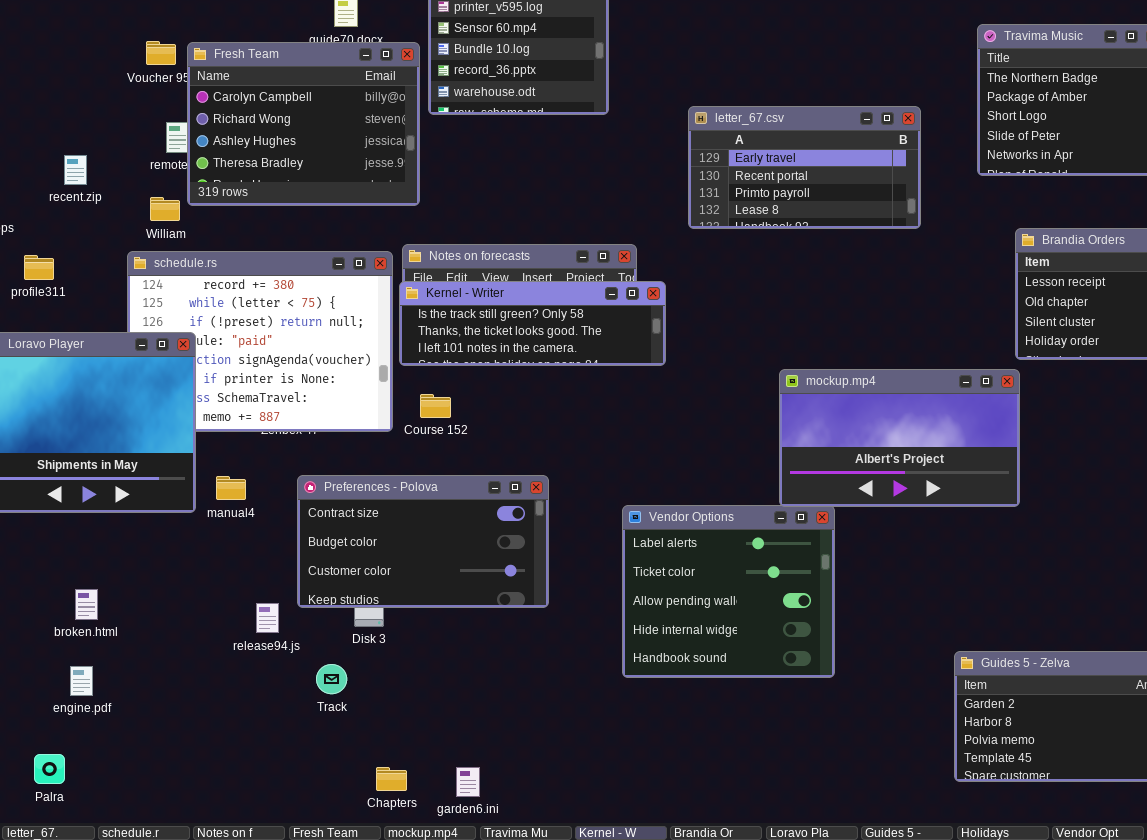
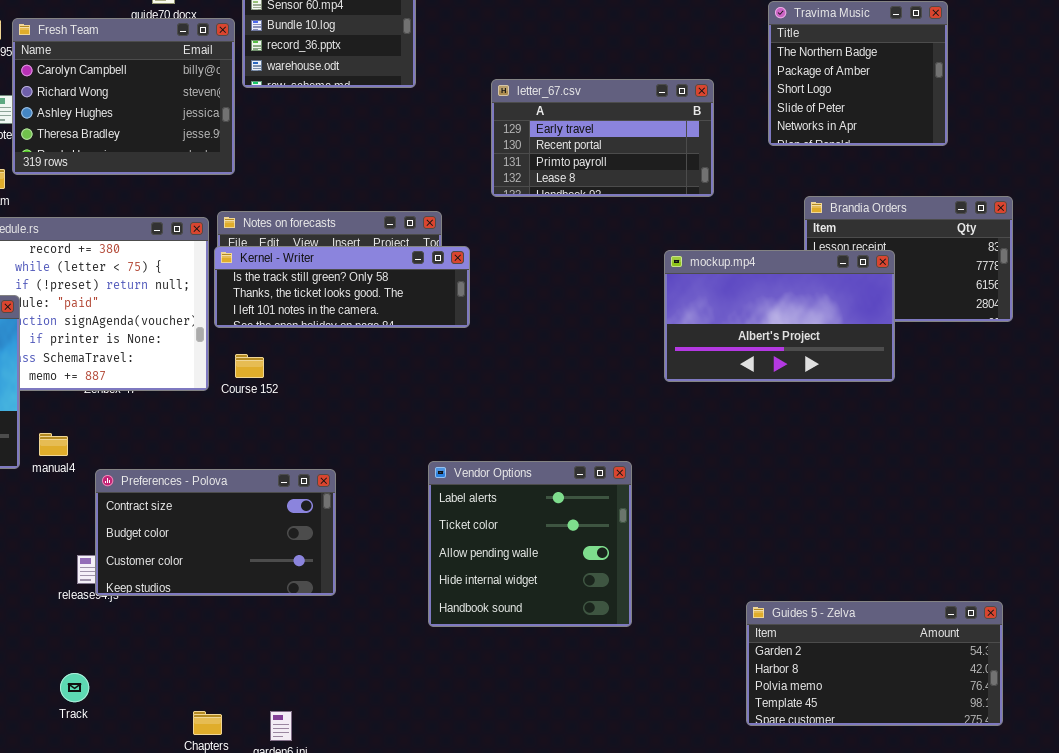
mockup.mp4: [779,369,1020,507] -> [664,250,895,382], moved
Preferences - Polova: [297,475,549,608] -> [95,469,336,596], moved
Track: [316,664,347,694] -> [60,673,89,702], moved

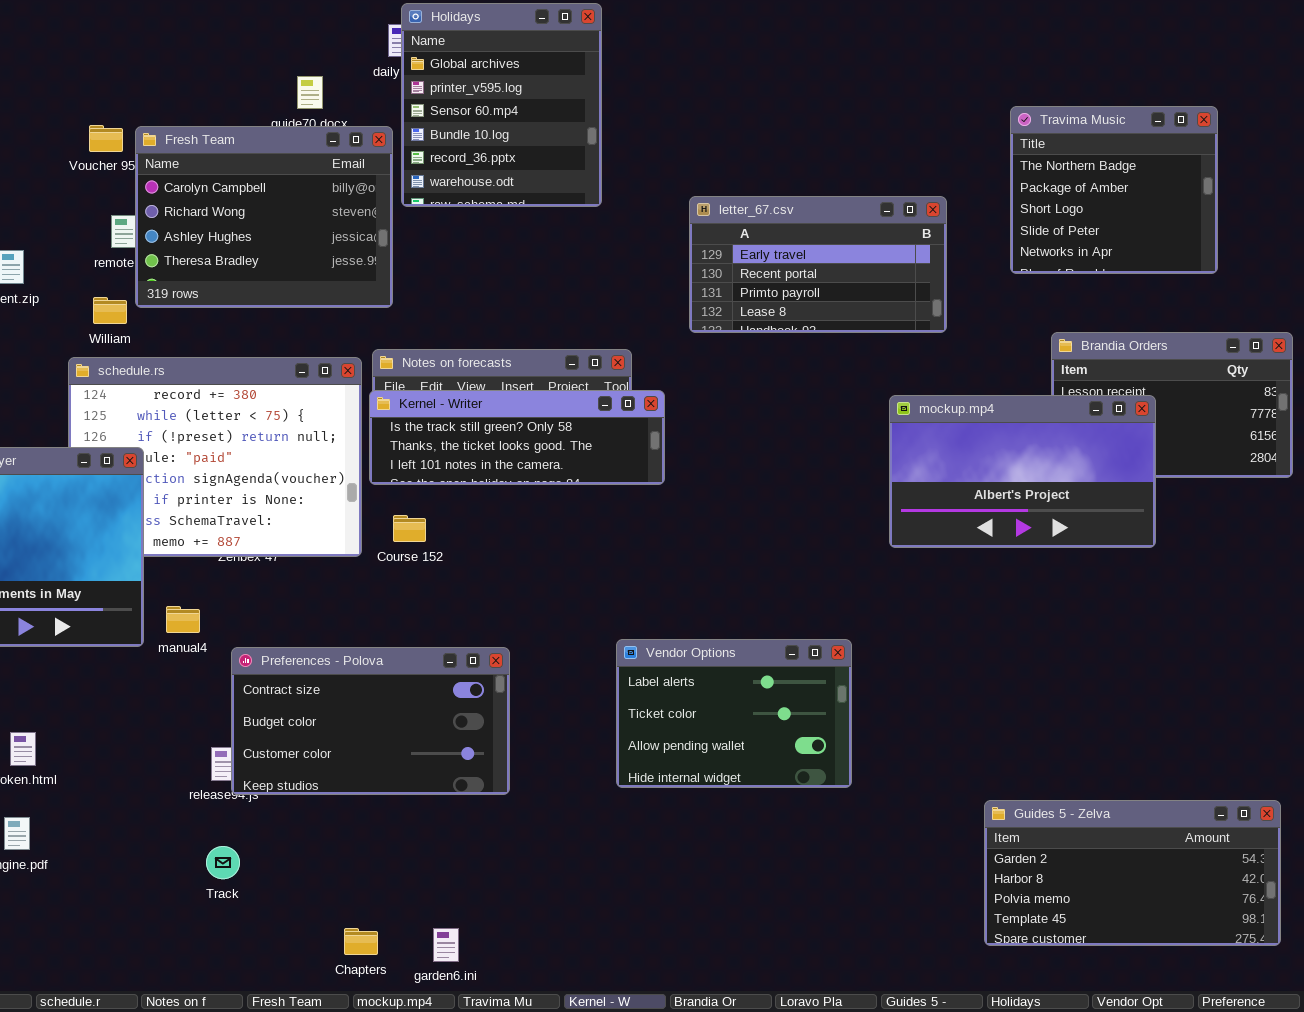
Vendor Options: [428,461,632,627] -> [616,639,852,788], resized
Track: [60,673,89,702] -> [206,846,240,879], moved

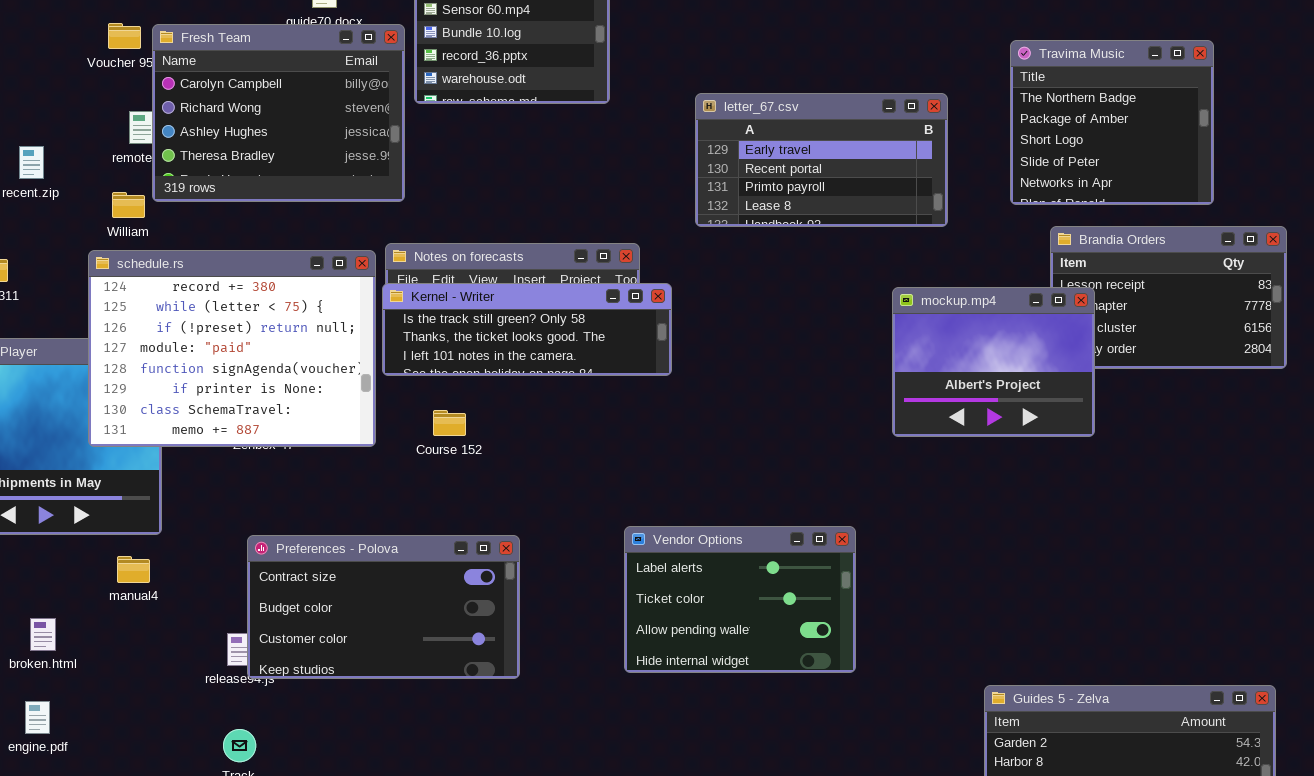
Travima Music: [1010,106,1218,274] -> [1010,40,1214,205], moved
schedule.rs: [68,357,362,557] -> [88,250,376,447], raised
mockup.mp4: [889,395,1156,548] -> [892,287,1095,437], resized
Course 152: [393,515,426,542] -> [433,410,466,436], moved
manual4: [166,606,200,633] -> [117,556,150,583], moved

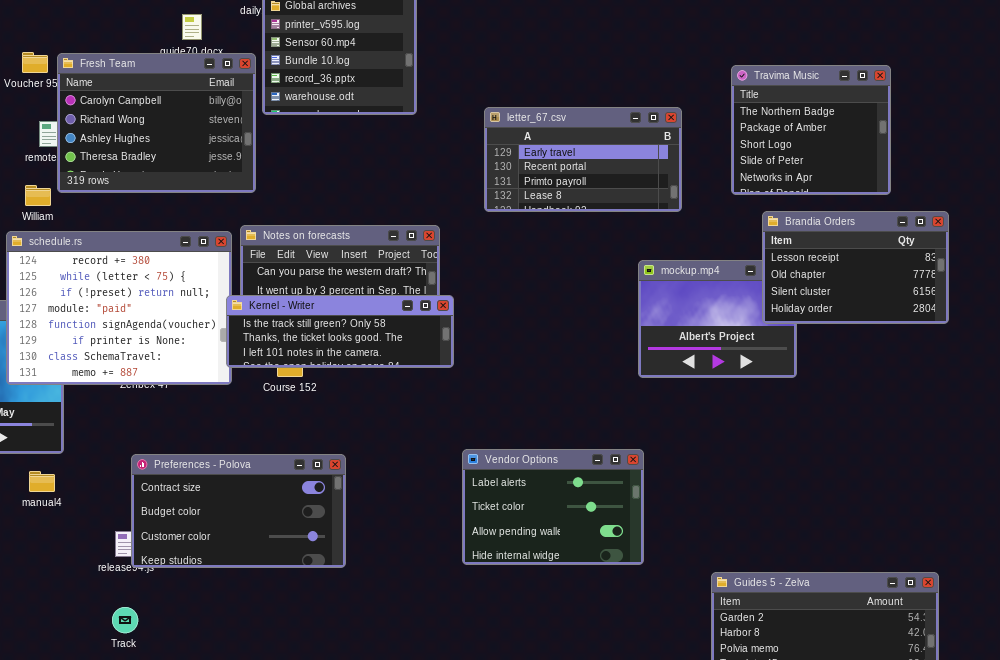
Brandia Orders: [1050,226,1287,369] -> [762,211,949,324], raised
Kernel - Writer: [382,283,672,376] -> [226,295,454,368], moved
Vendor Options: [624,526,856,673] -> [462,449,644,565], moved

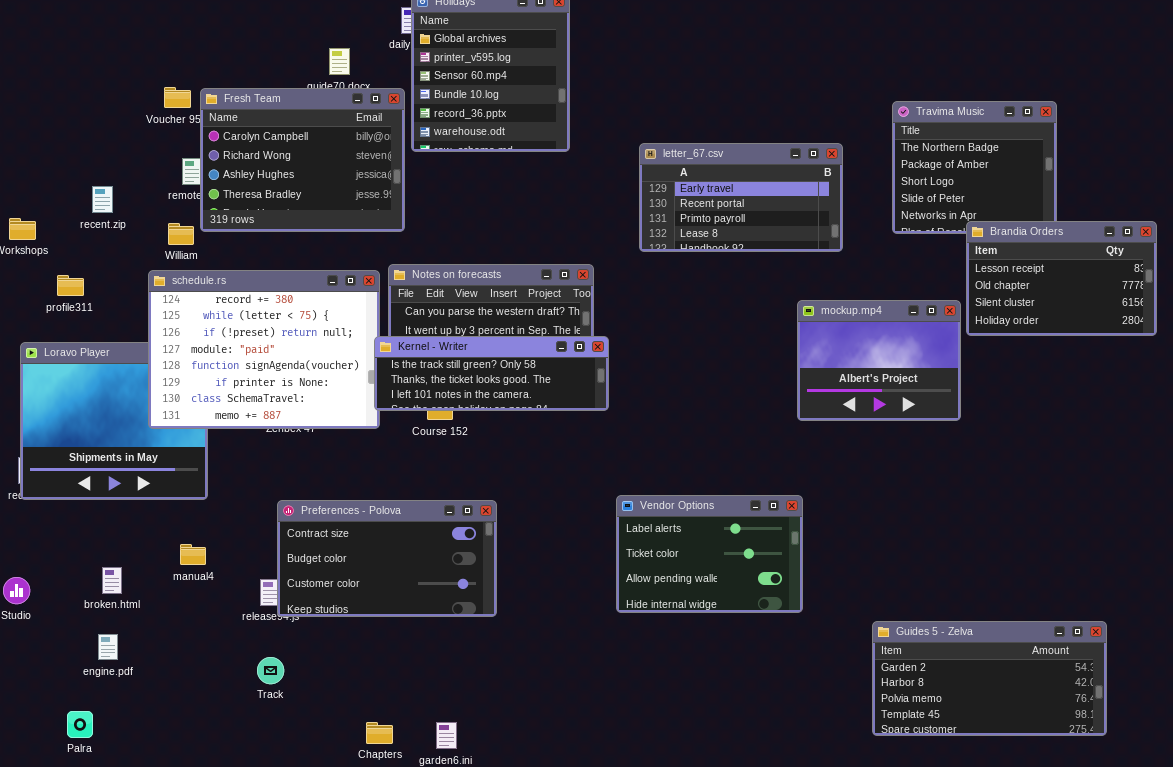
Brandia Orders: [762,211,949,324] -> [966,221,1157,336], moved
manual4: [29,471,55,492] -> [180,544,206,565], moved

